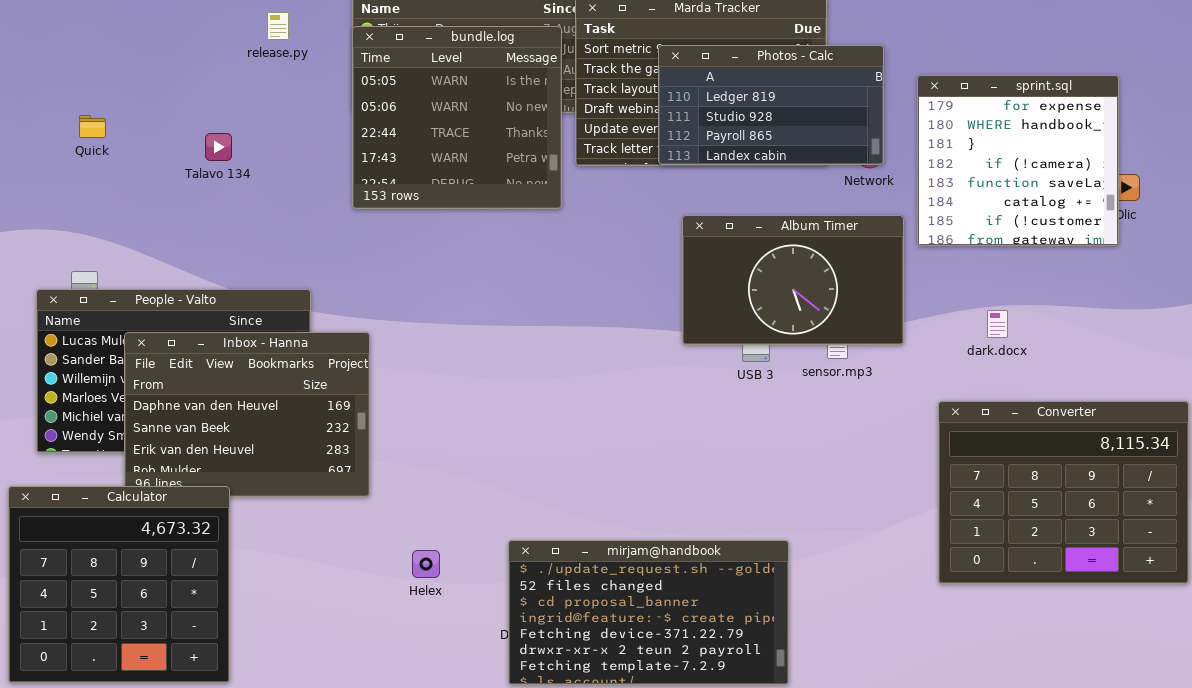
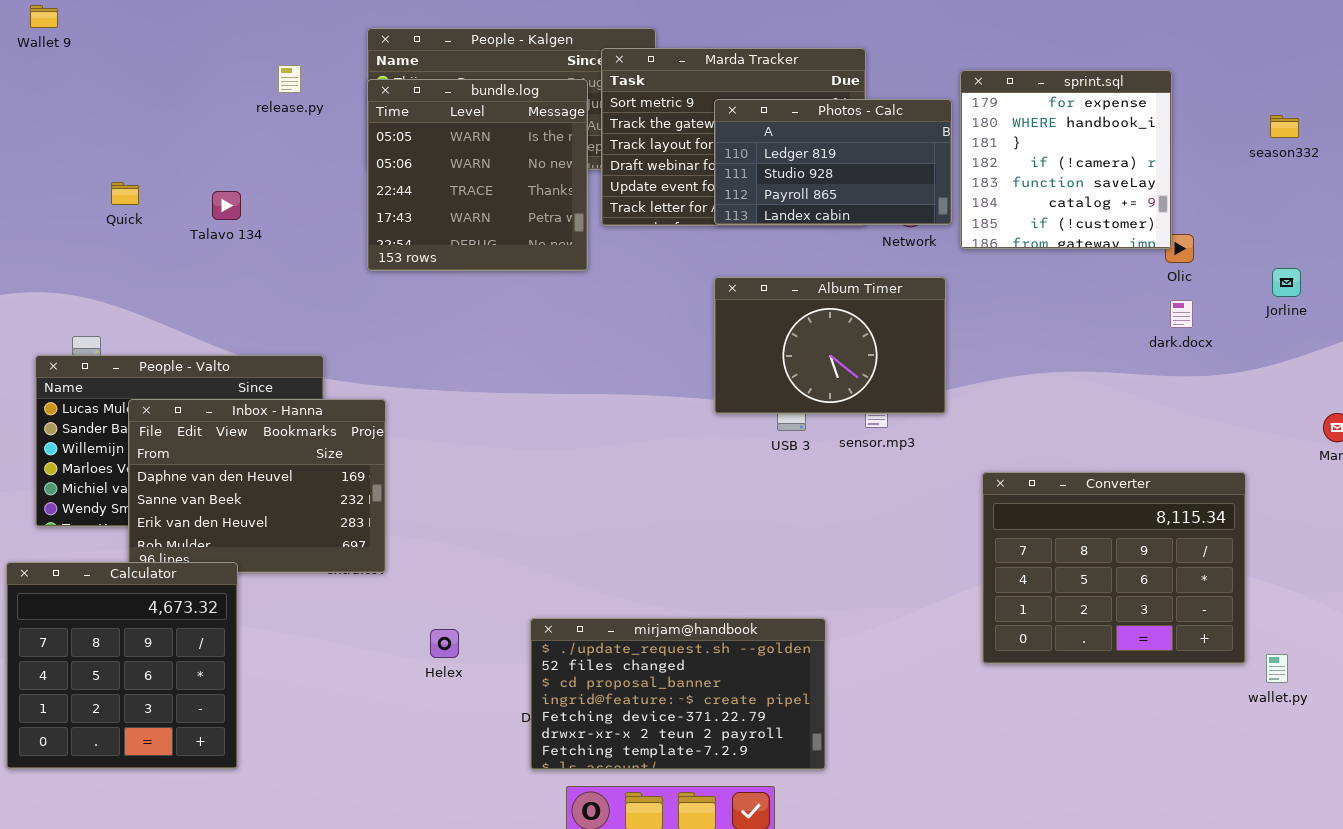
Photos - Calc: [658,45,884,165] -> [714,99,952,225], moved
sprint.sql: [917,75,1119,246] -> [960,70,1172,249], moved
Quick: [79,115,106,138] -> [111,182,139,205], moved
dark.docx: [987,310,1008,338] -> [1170,300,1193,328], moved

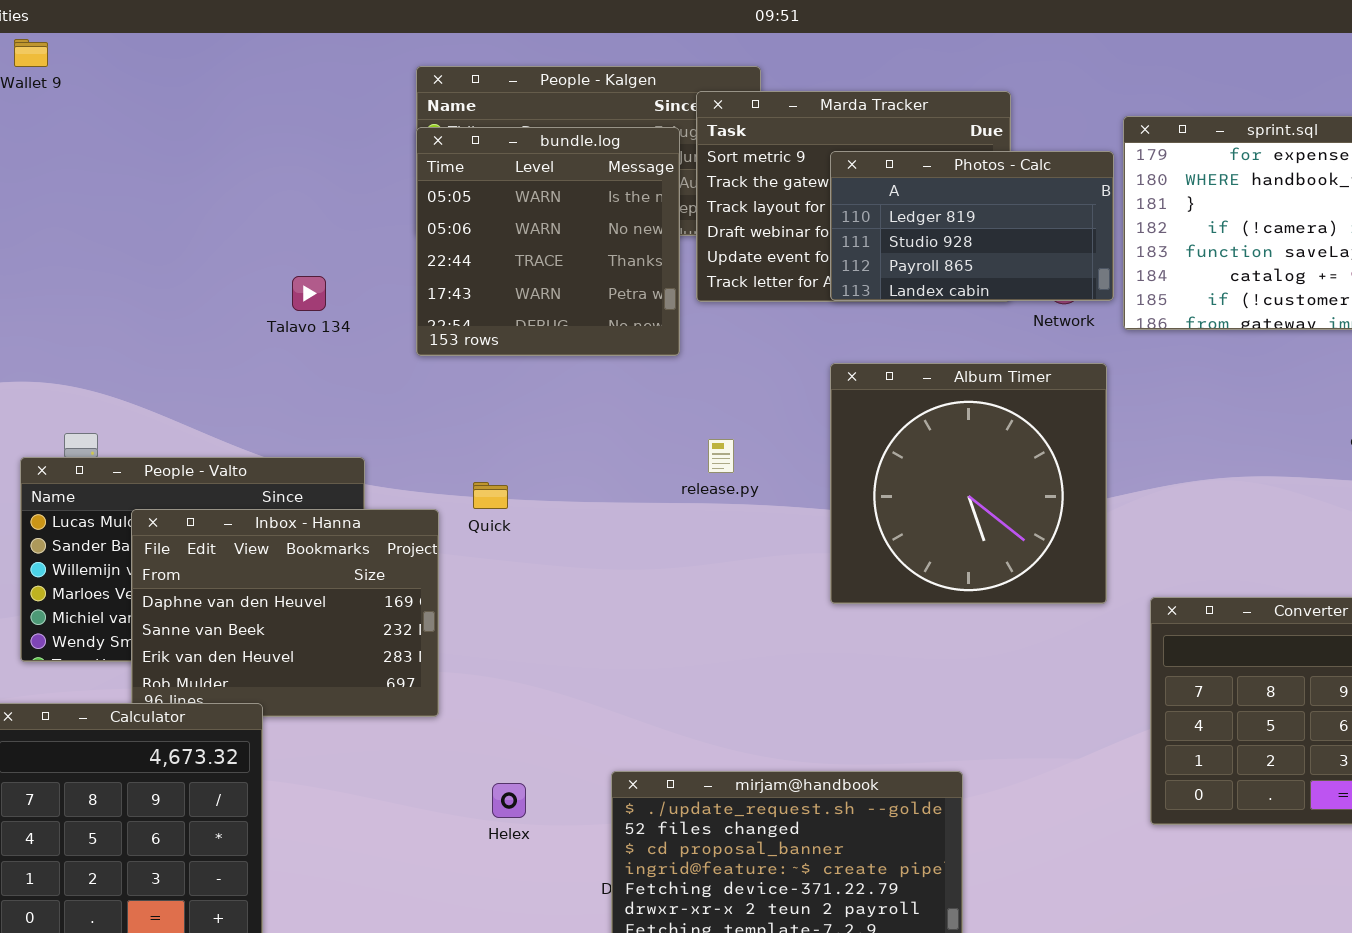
release.py: [278,65,301,93] -> [708,439,734,473], moved
Quick: [111,182,139,205] -> [473,482,508,509], moved
Talavo 134: [212,191,241,220] -> [292,276,326,311], moved
Album Timer: [714,277,946,414] -> [830,363,1107,604], resized

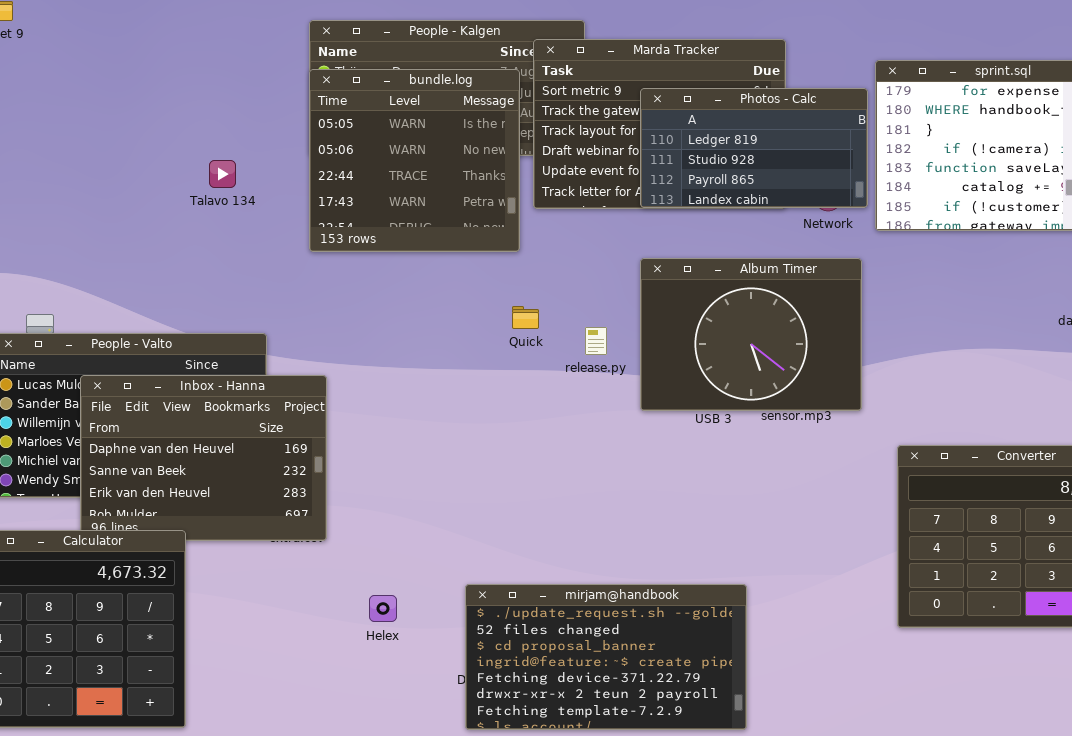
Talavo 134: [292,276,326,311] -> [209,160,236,188], moved
Album Timer: [830,363,1107,604] -> [640,258,862,411], resized
release.py: [708,439,734,473] -> [585,327,607,355], moved
Quick: [473,482,508,509] -> [512,306,539,329], moved

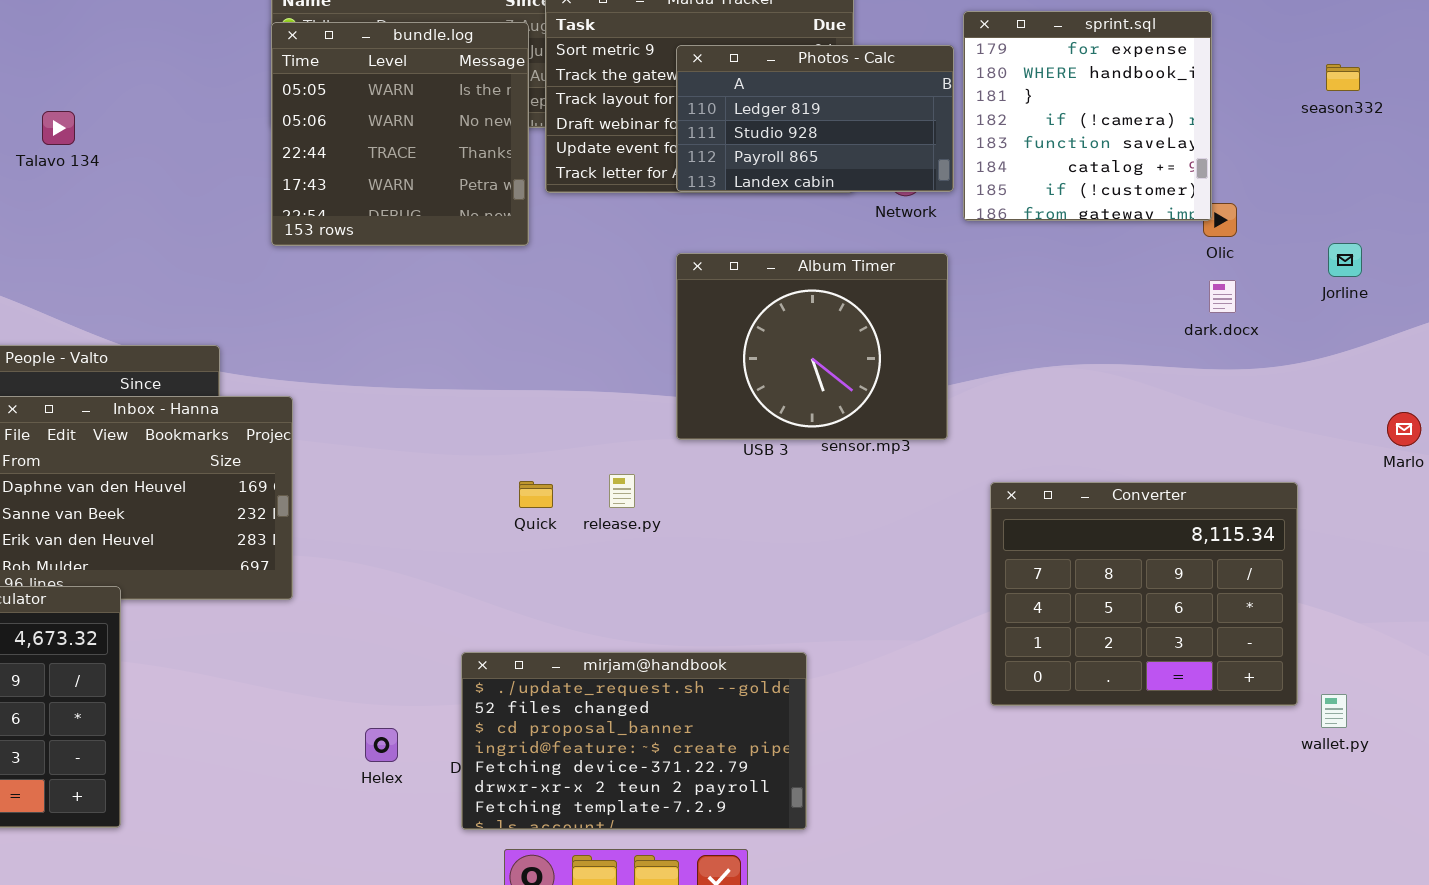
Talavo 134: [209,160,236,188] -> [42,111,75,145], moved
Quick: [512,306,539,329] -> [519,481,553,508], moved
release.py: [585,327,607,355] -> [609,474,635,508], moved
Helex: [369,595,397,622] -> [365,728,398,762], moved

